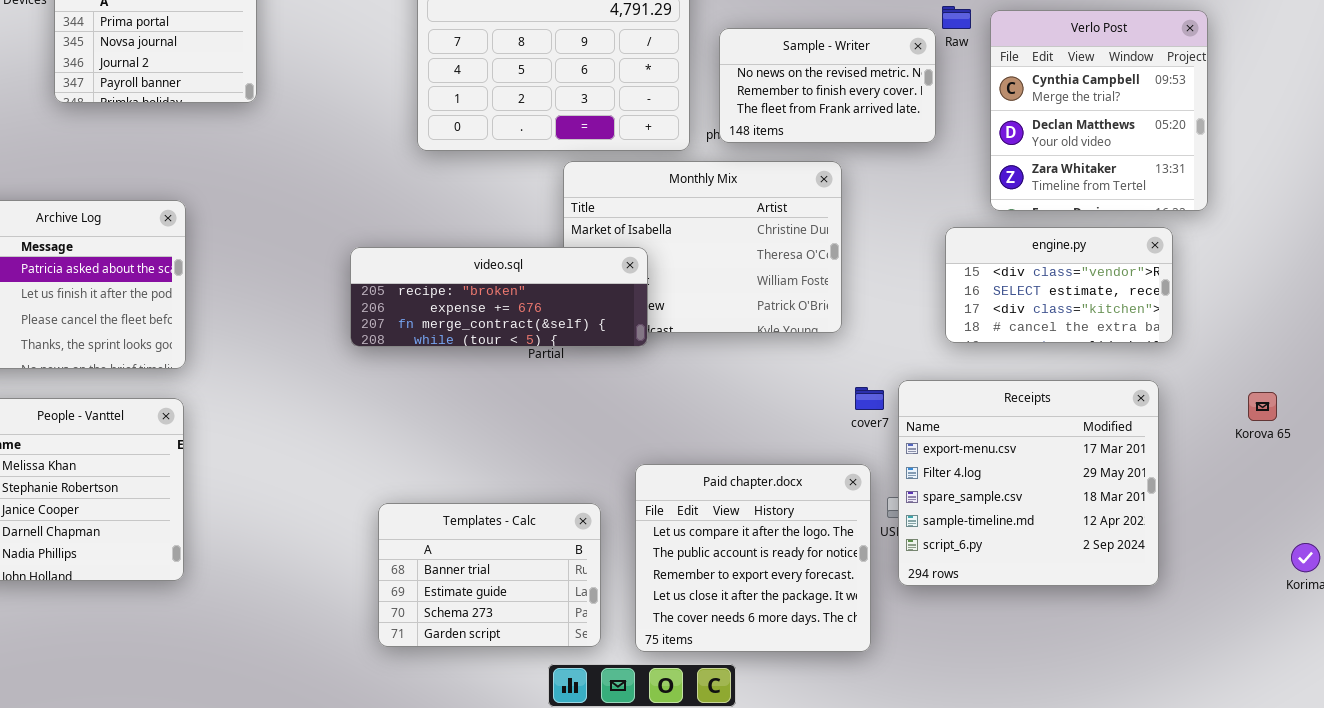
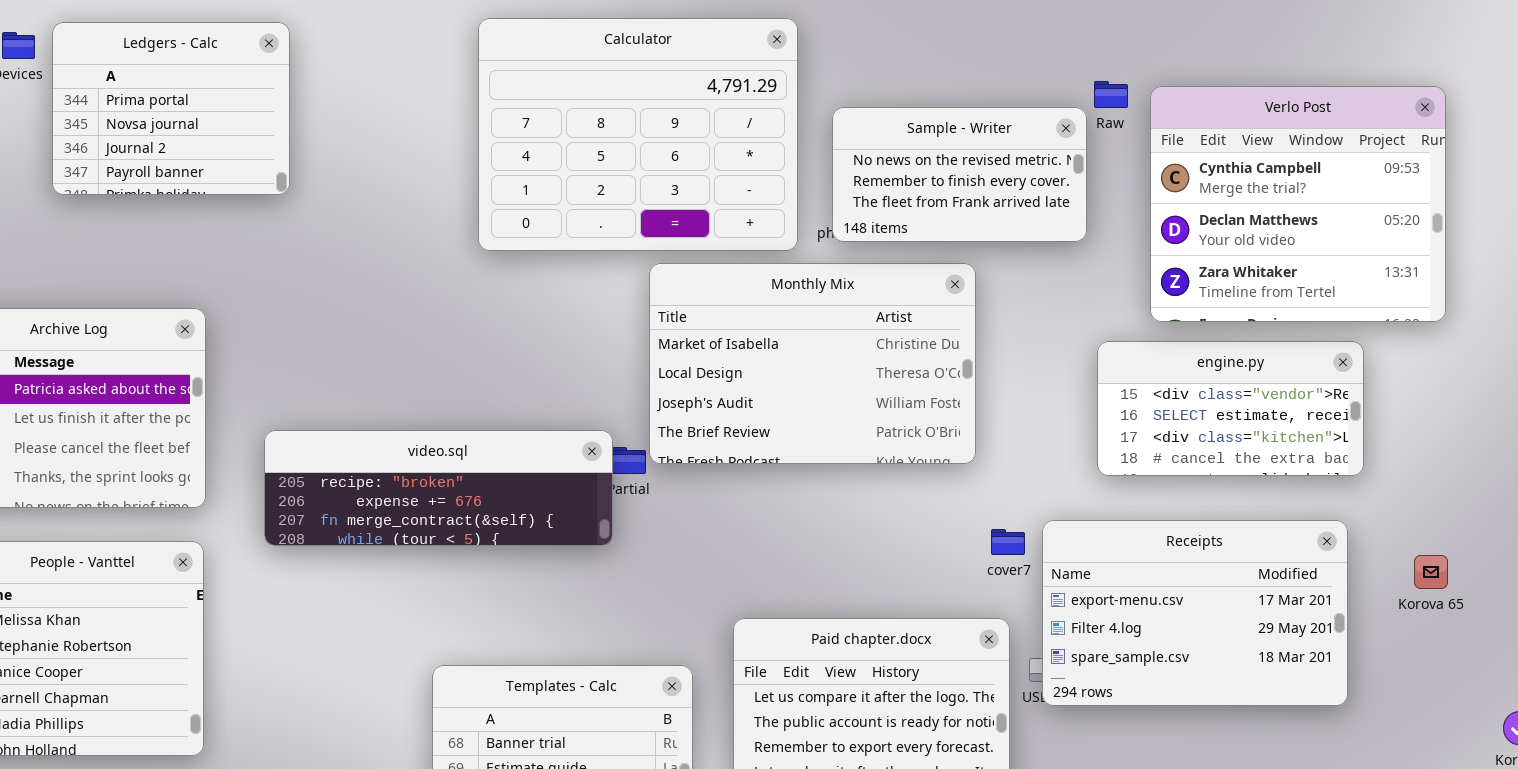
Verlo Post: [990,10,1208,211] -> [1150,86,1446,322], resized
video.sql: [350,247,648,347] -> [264,430,613,546], moved
Receipts: [898,380,1159,586] -> [1042,520,1348,706], resized
Korova 65: [1248,392,1277,421] -> [1414,555,1448,589], moved

